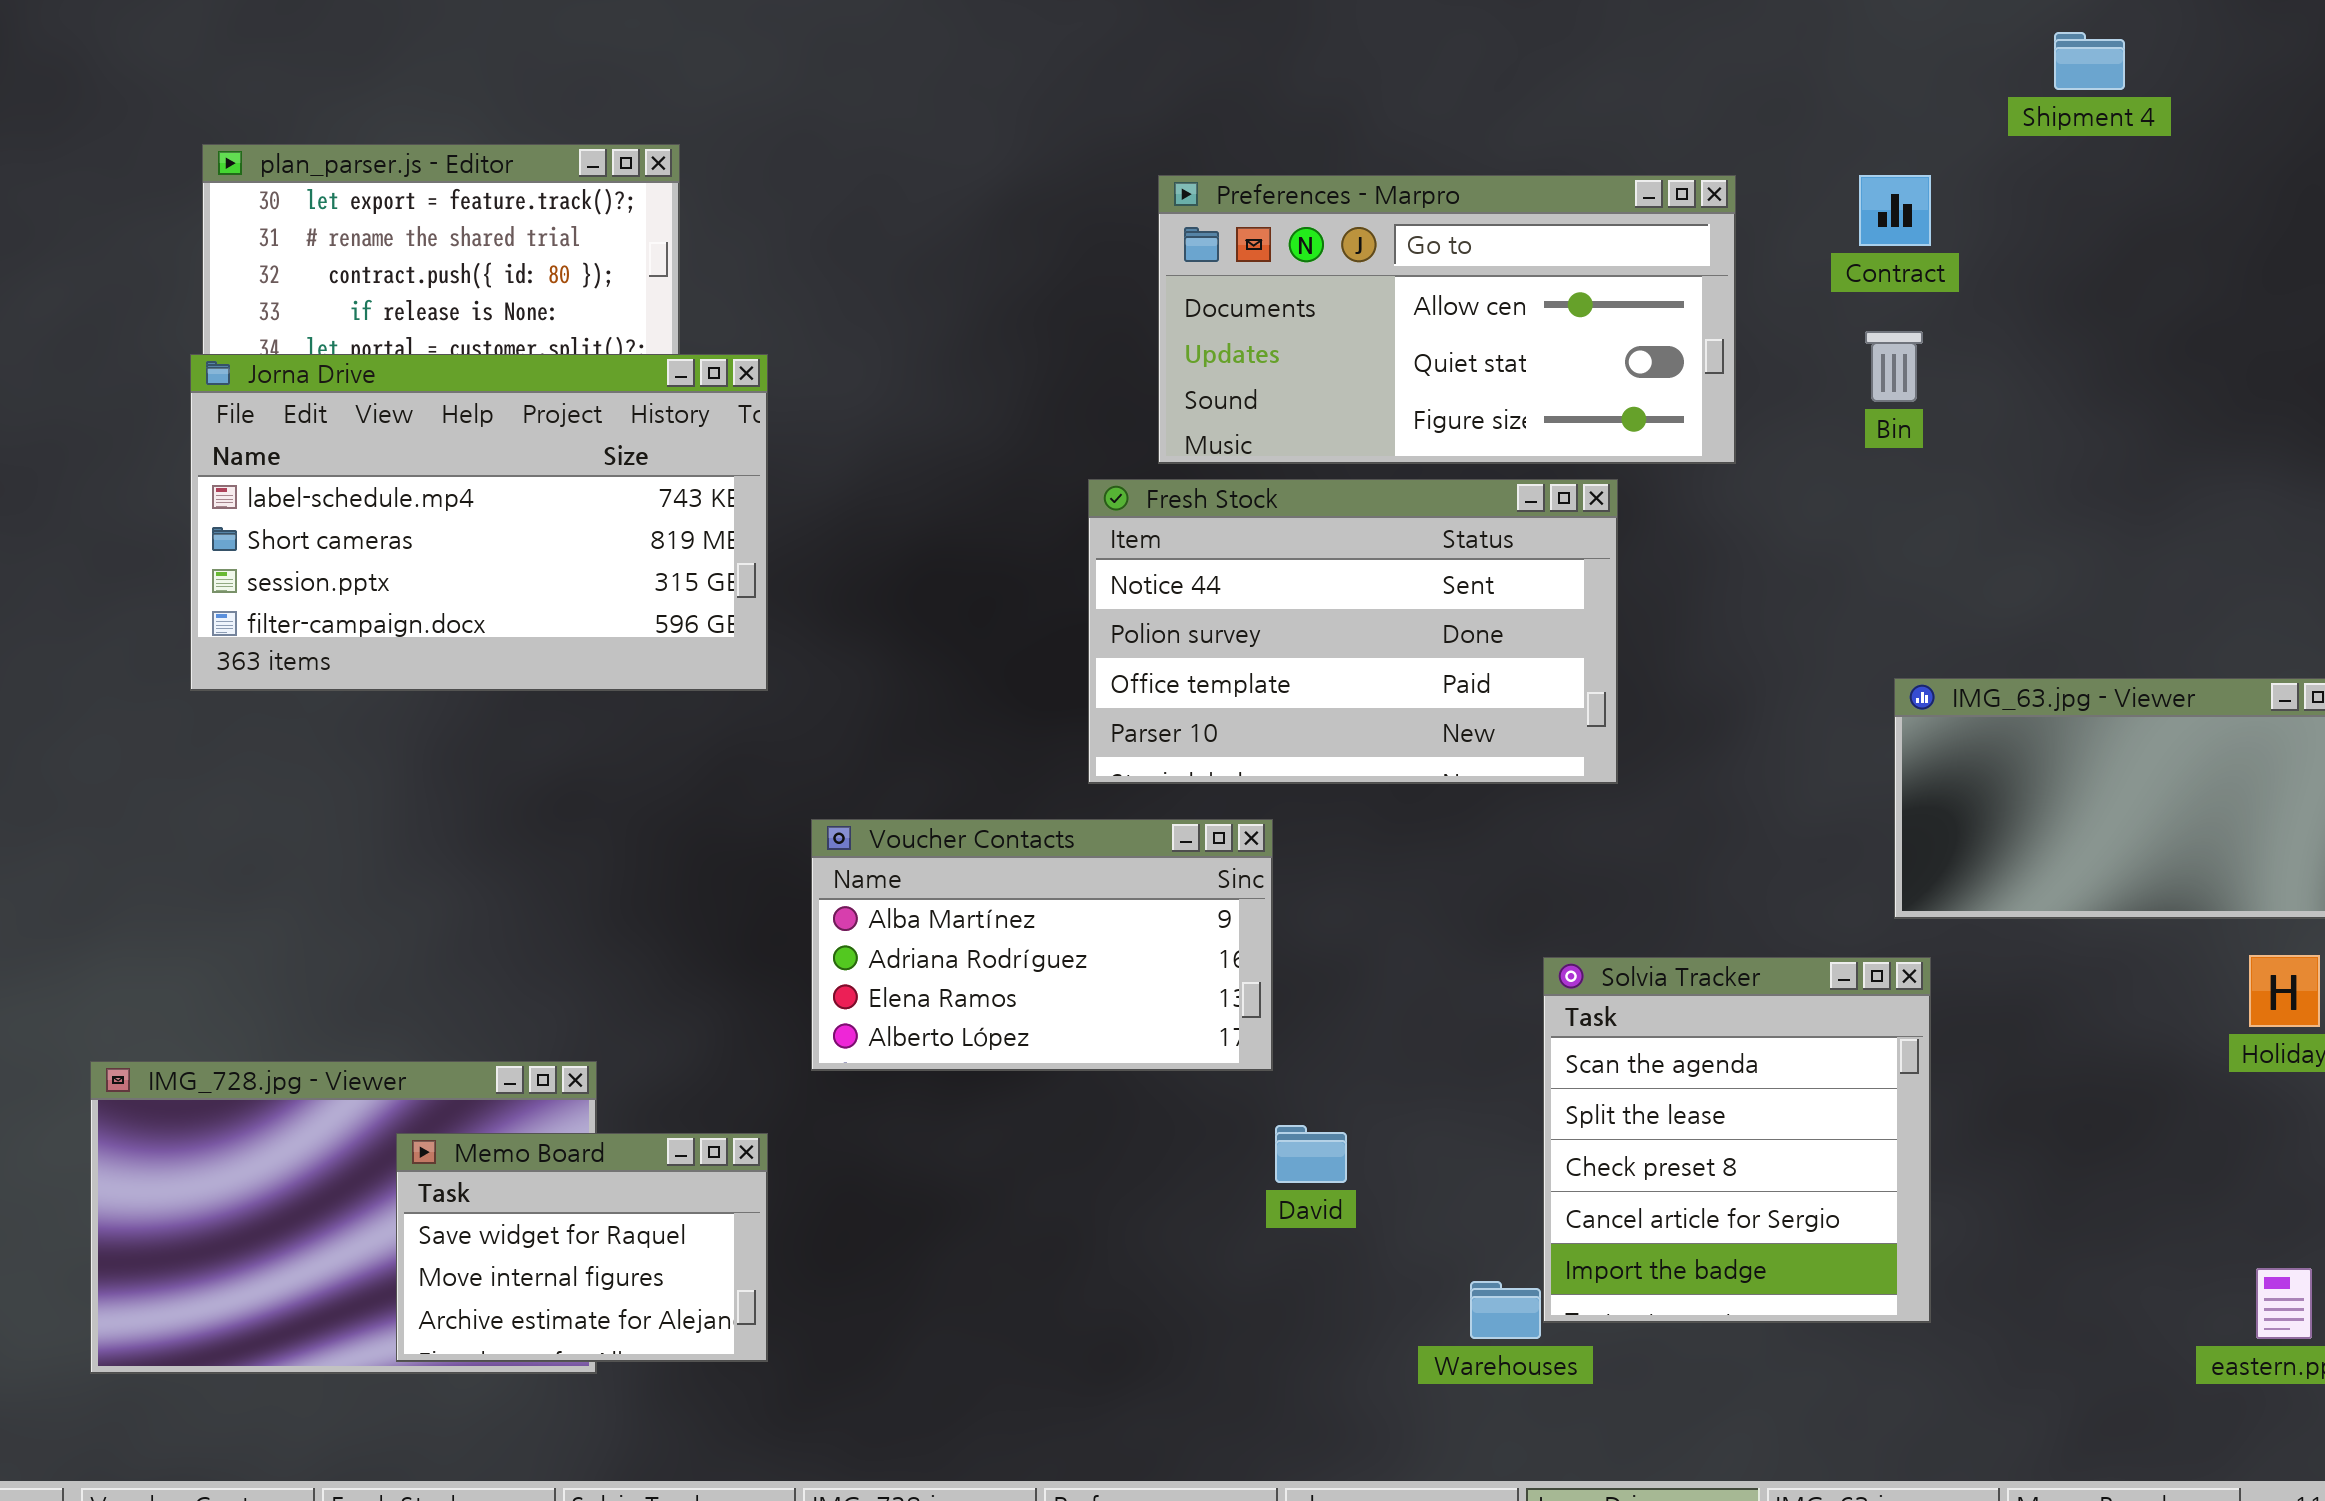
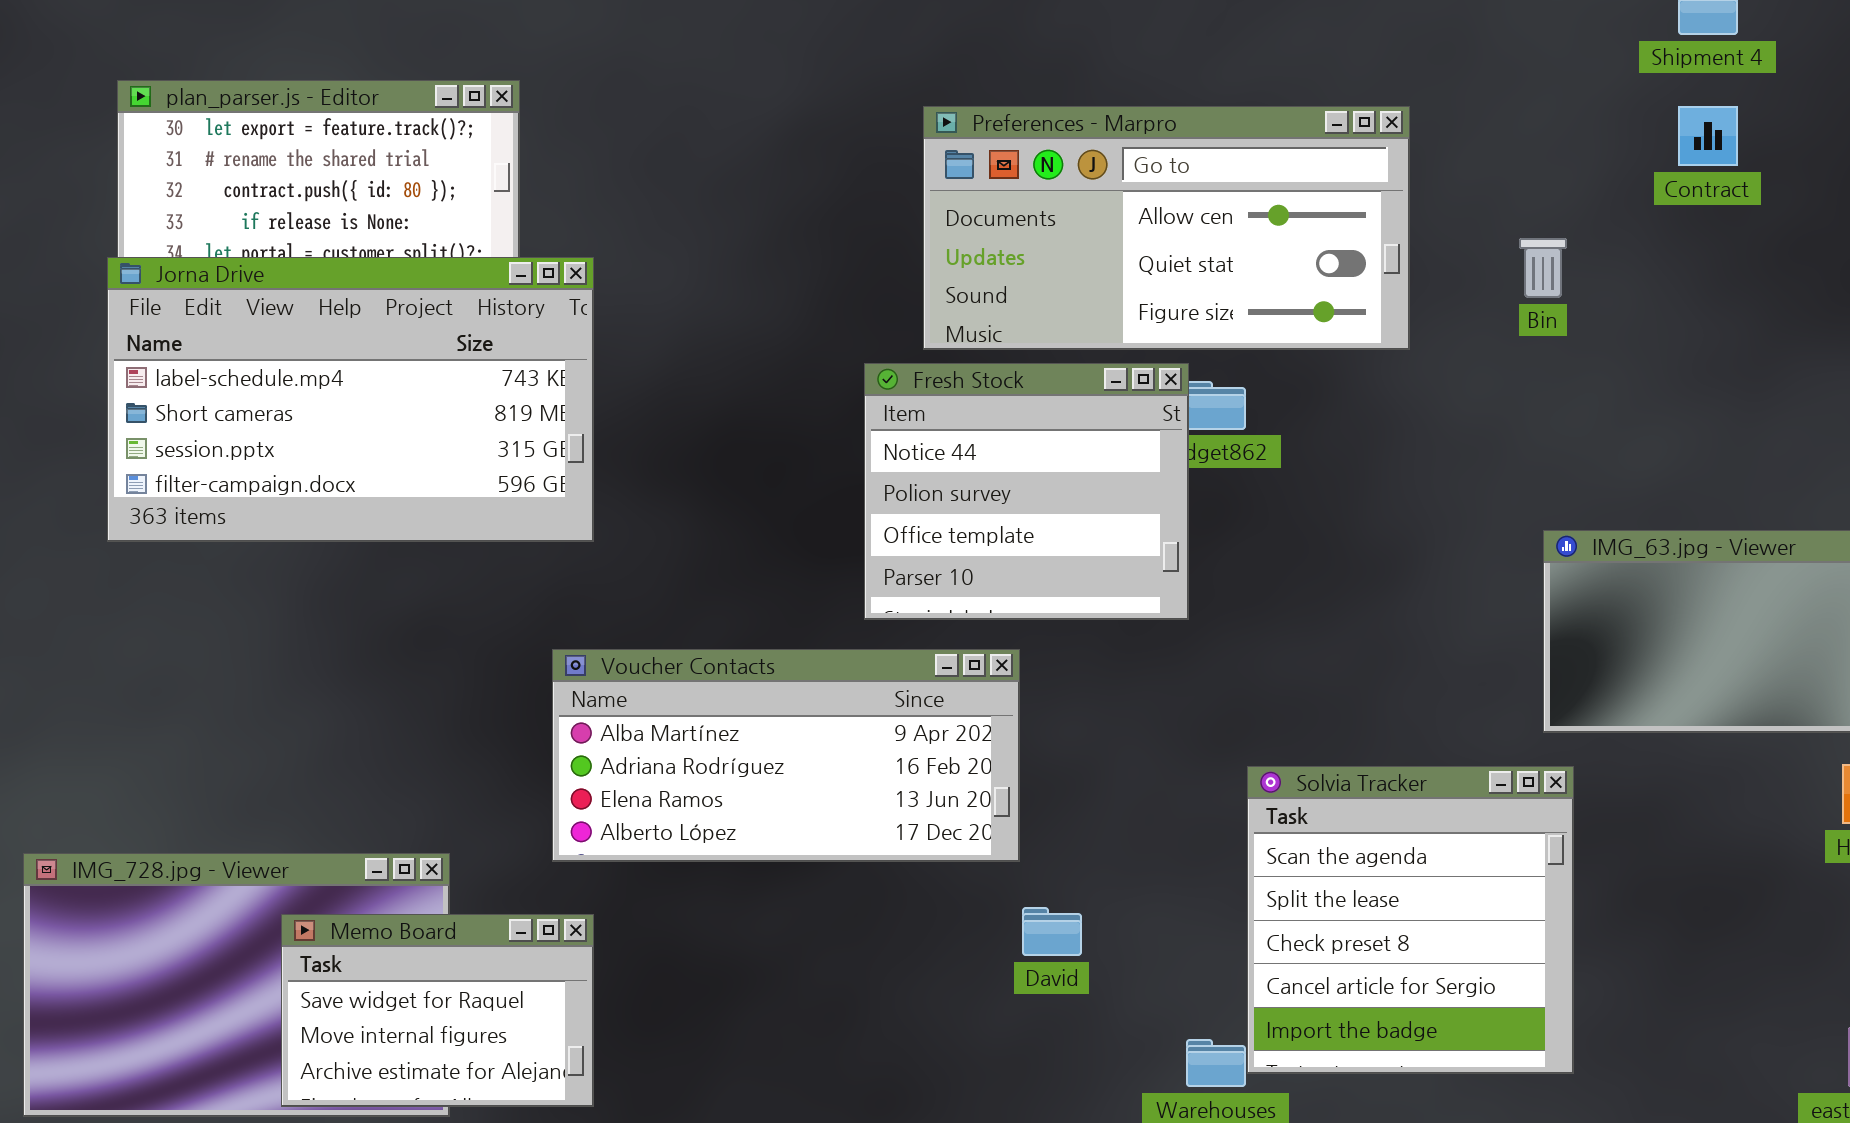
Contract: [1859,175,1931,246] -> [1678,106,1738,166], moved
Fresh Stock: [1088,479,1618,784] -> [864,363,1189,620], resized
Voucher Contacts: [811,819,1273,1071] -> [552,649,1020,862], resized

